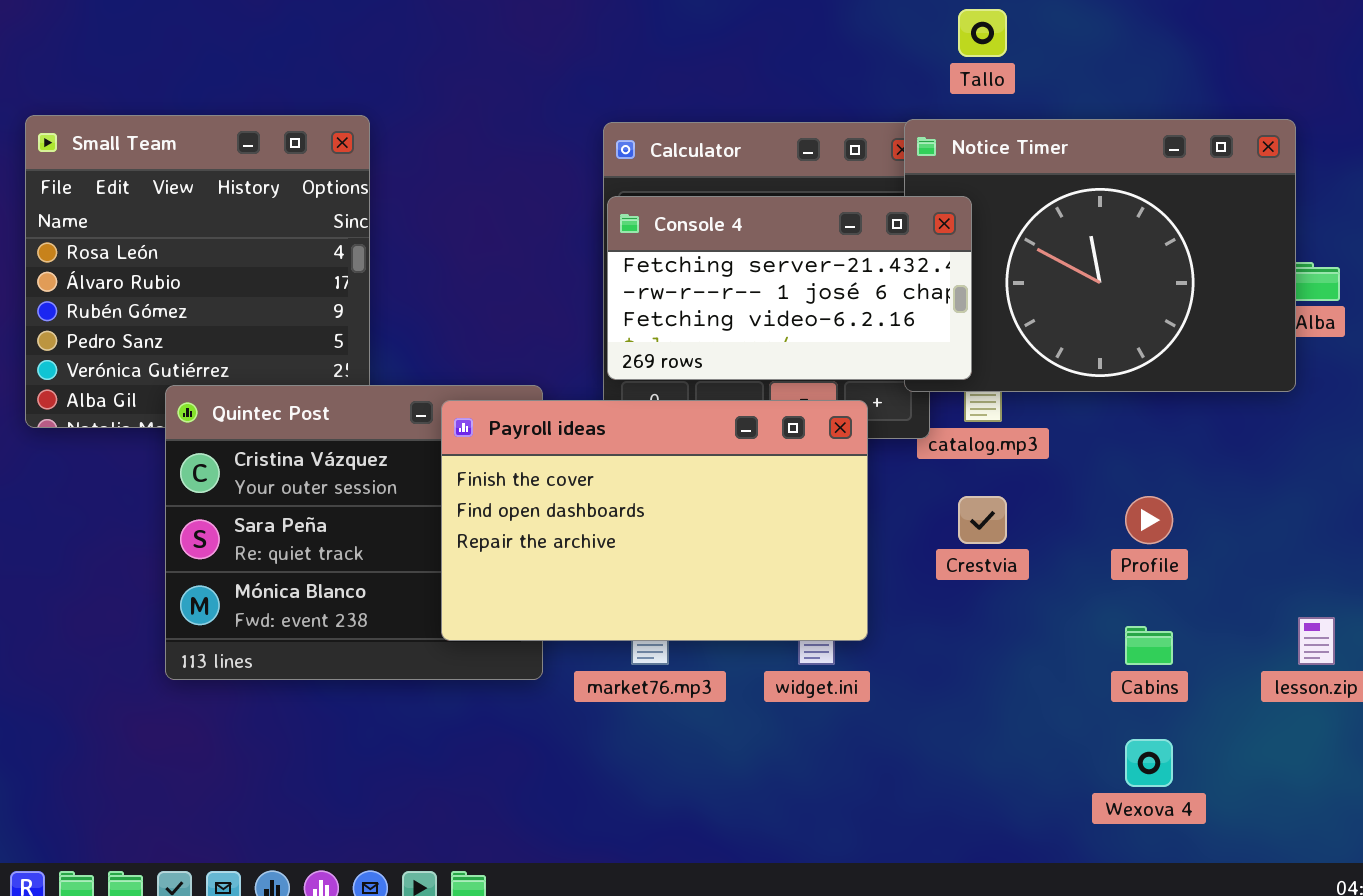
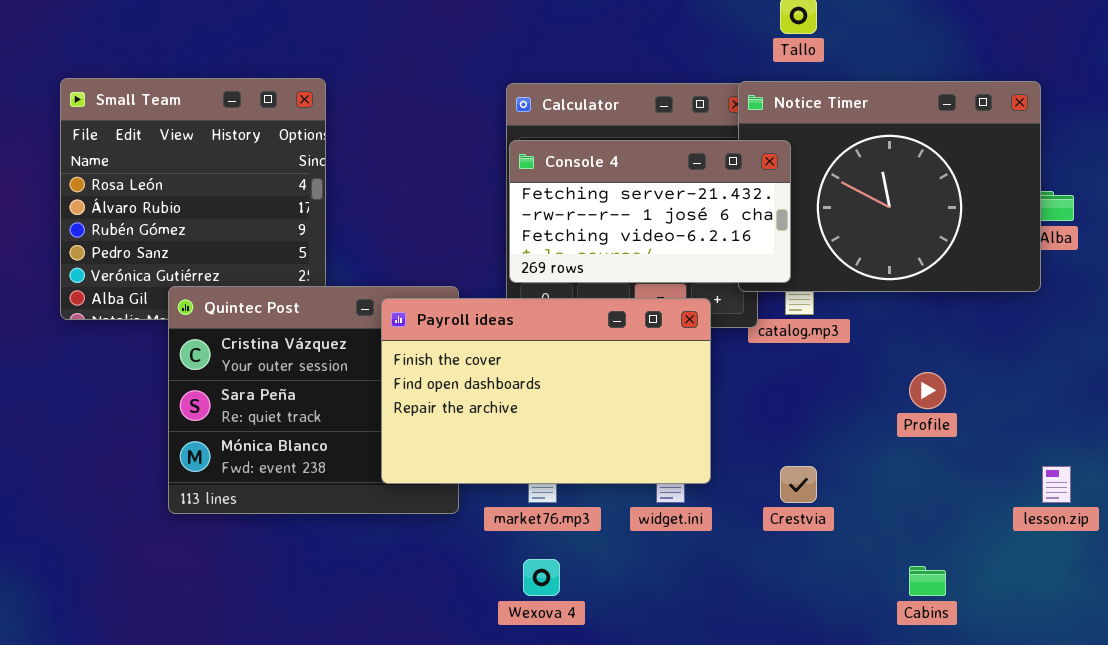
Crestvia: [958,496,1007,544] -> [780,466,817,503], moved
Cabins: [1125,626,1173,665] -> [909,566,946,596], moved
Wexova 4: [1125,739,1173,787] -> [523,559,560,596], moved

